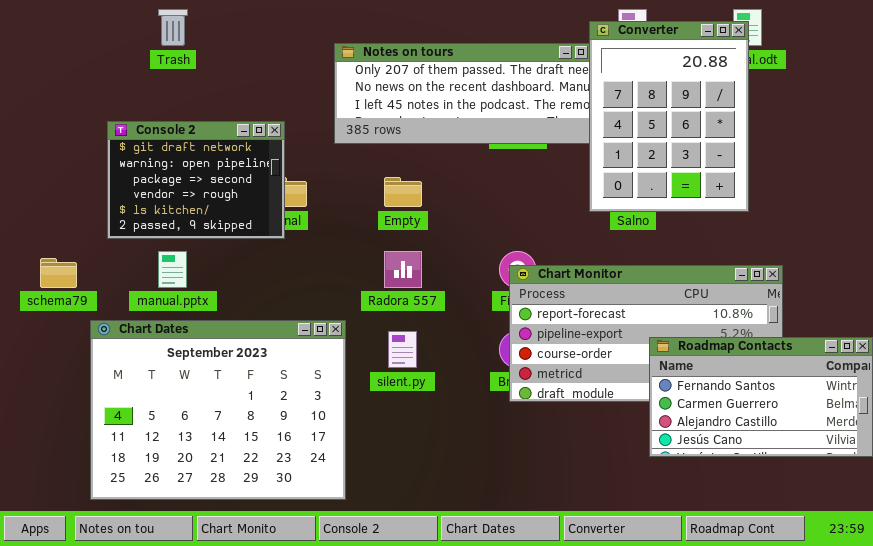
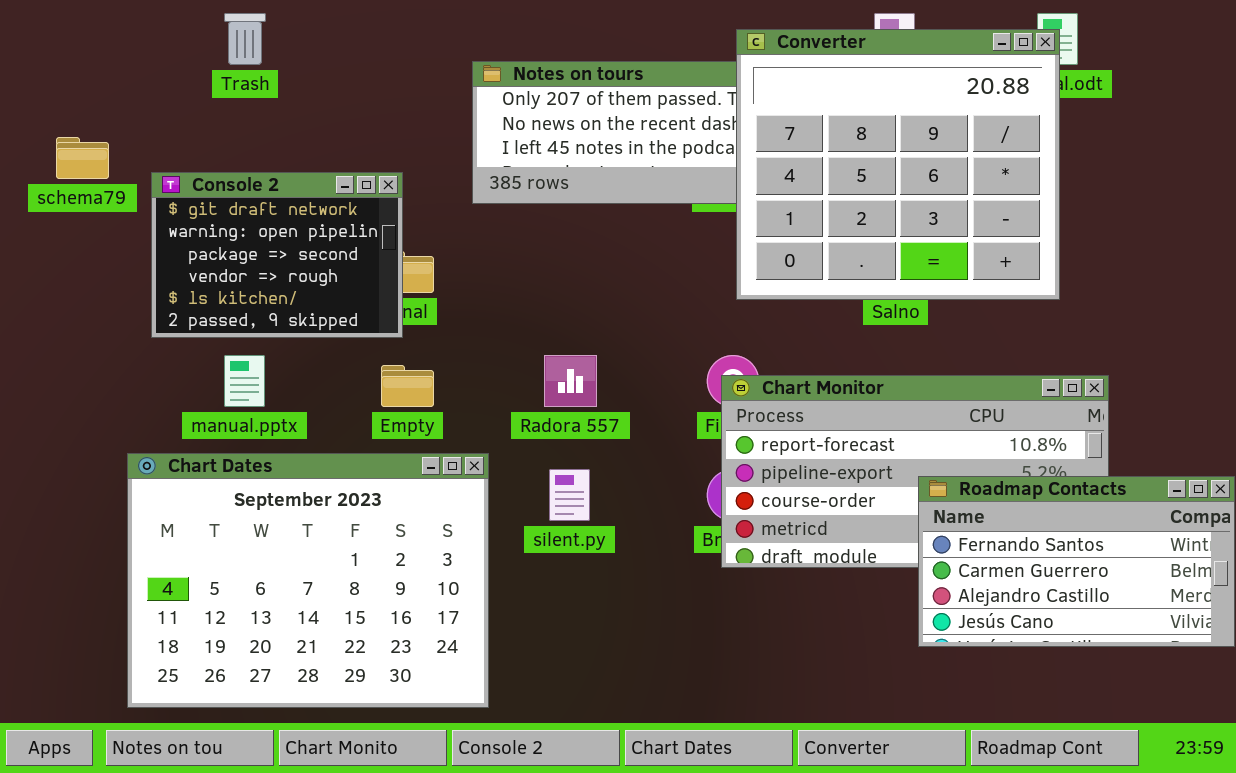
Converter: [589,21,749,212] -> [736,29,1060,300], resized
Empty: [384,177,422,207] -> [381,365,434,407], moved
schema79: [40,258,77,288] -> [56,137,109,179], moved

